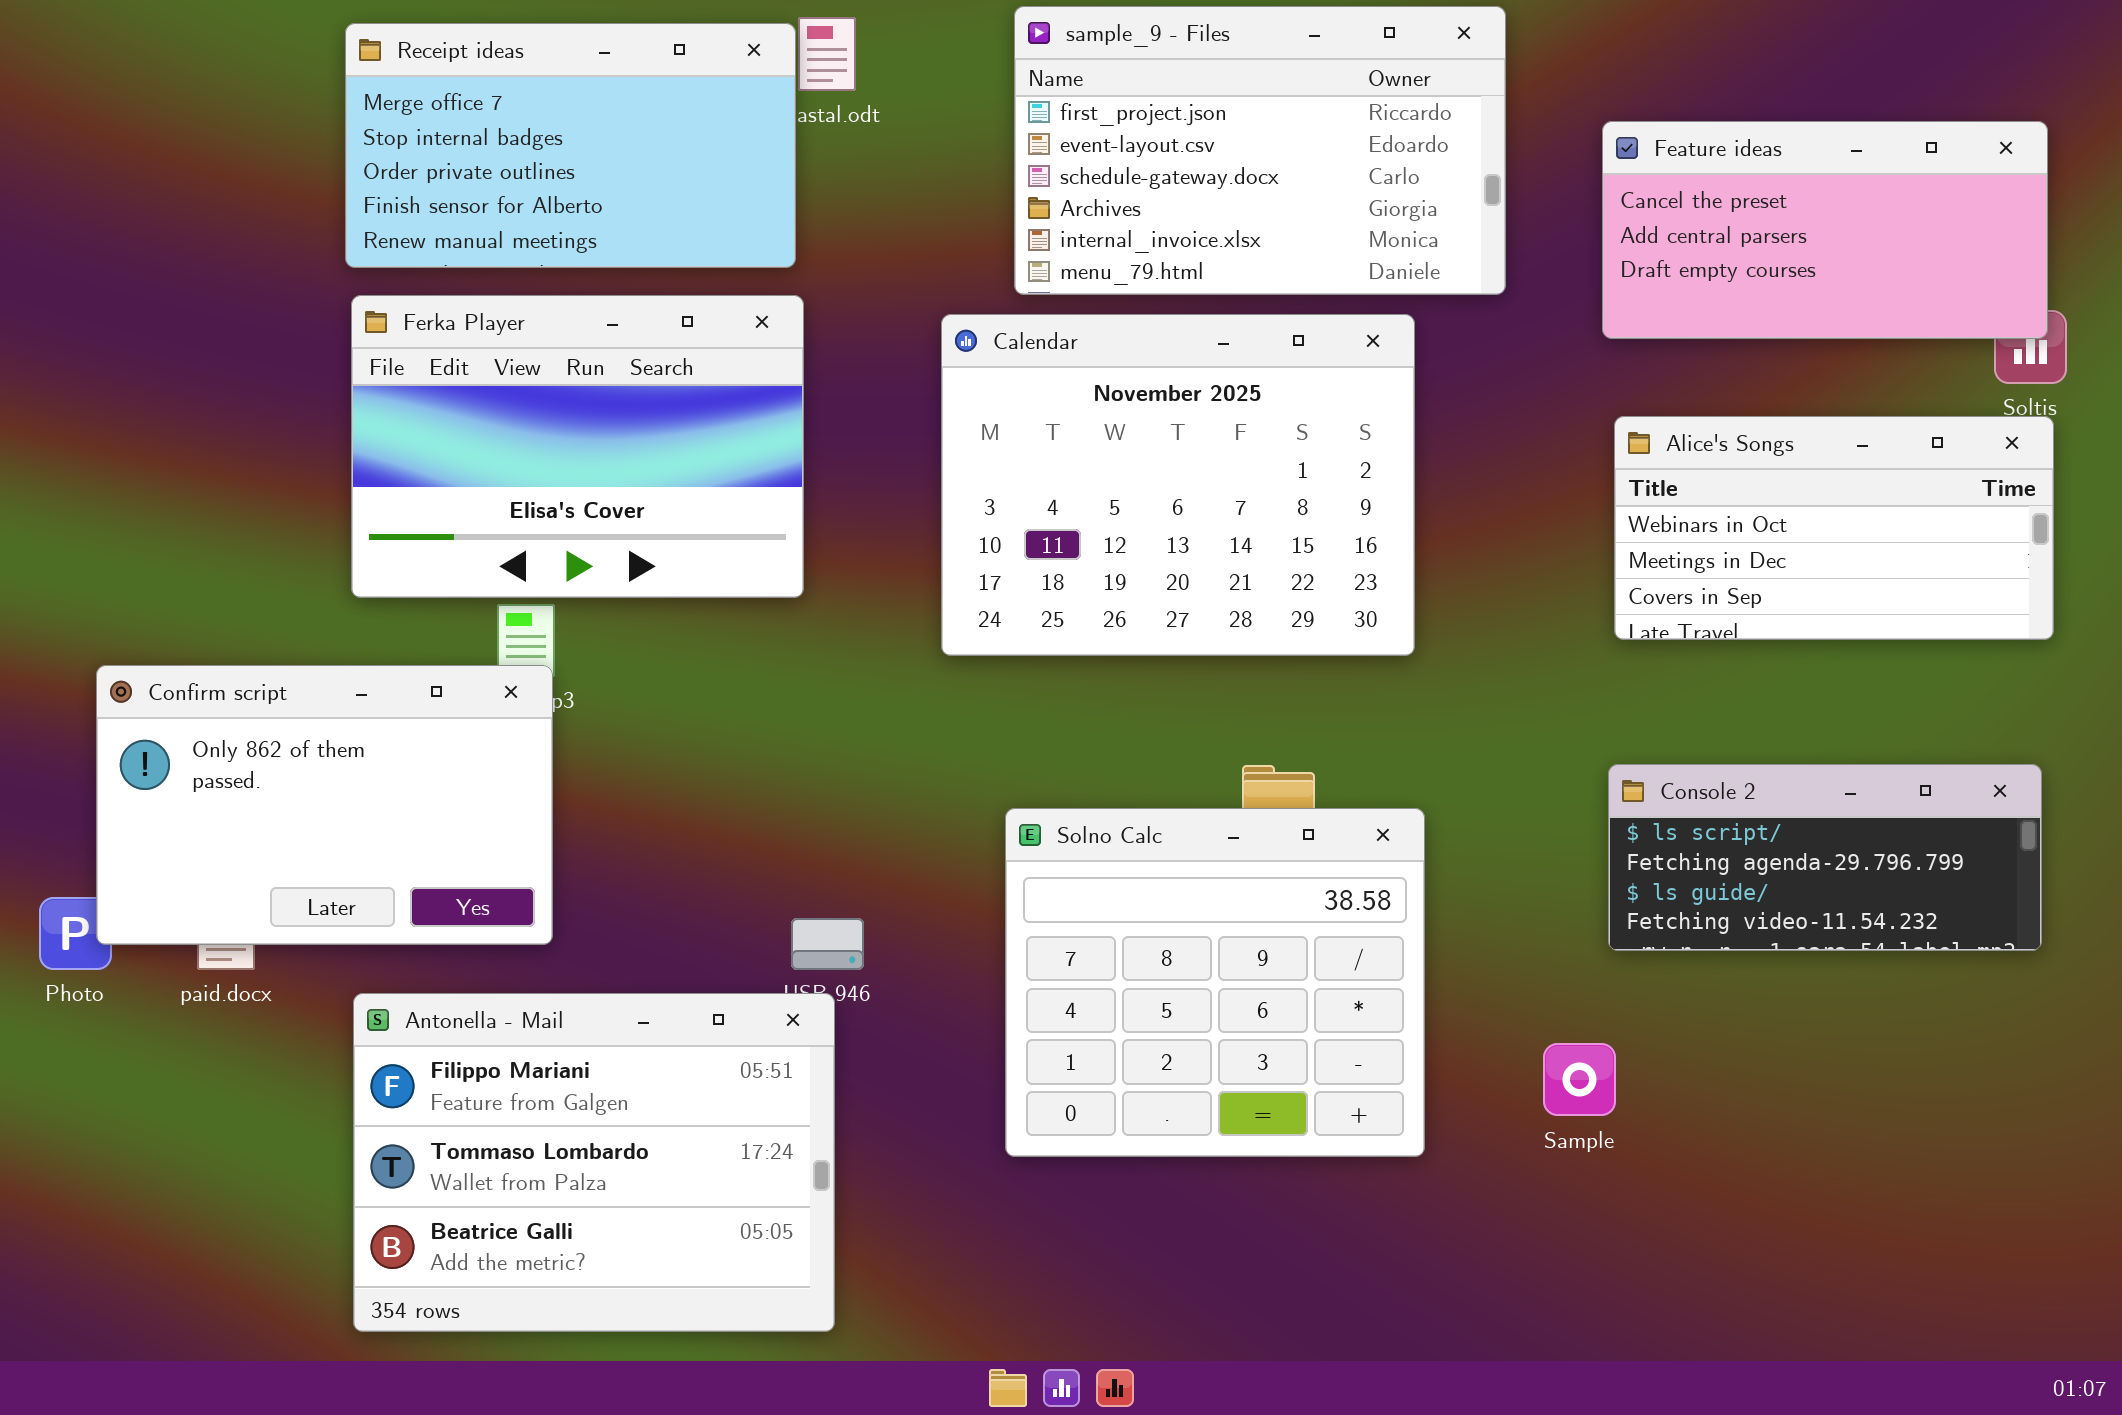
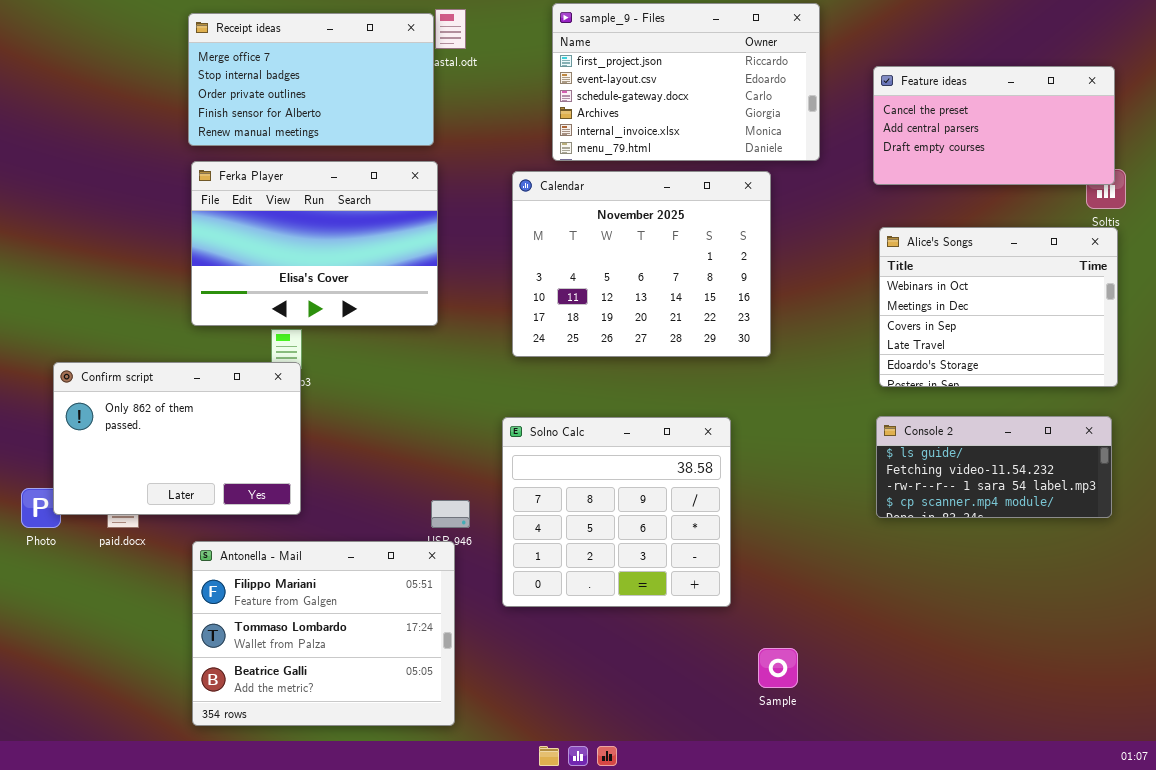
Alice's Songs: [1614,416,2054,640] -> [879,227,1118,387], resized
Console 2: [1608,764,2042,951] -> [876,416,1112,518], scrolled down 2 rows
Solno Calc: [1005,808,1425,1157] -> [502,417,731,607], moved
Sample: [1543,1043,1616,1116] -> [758,648,798,688], moved

